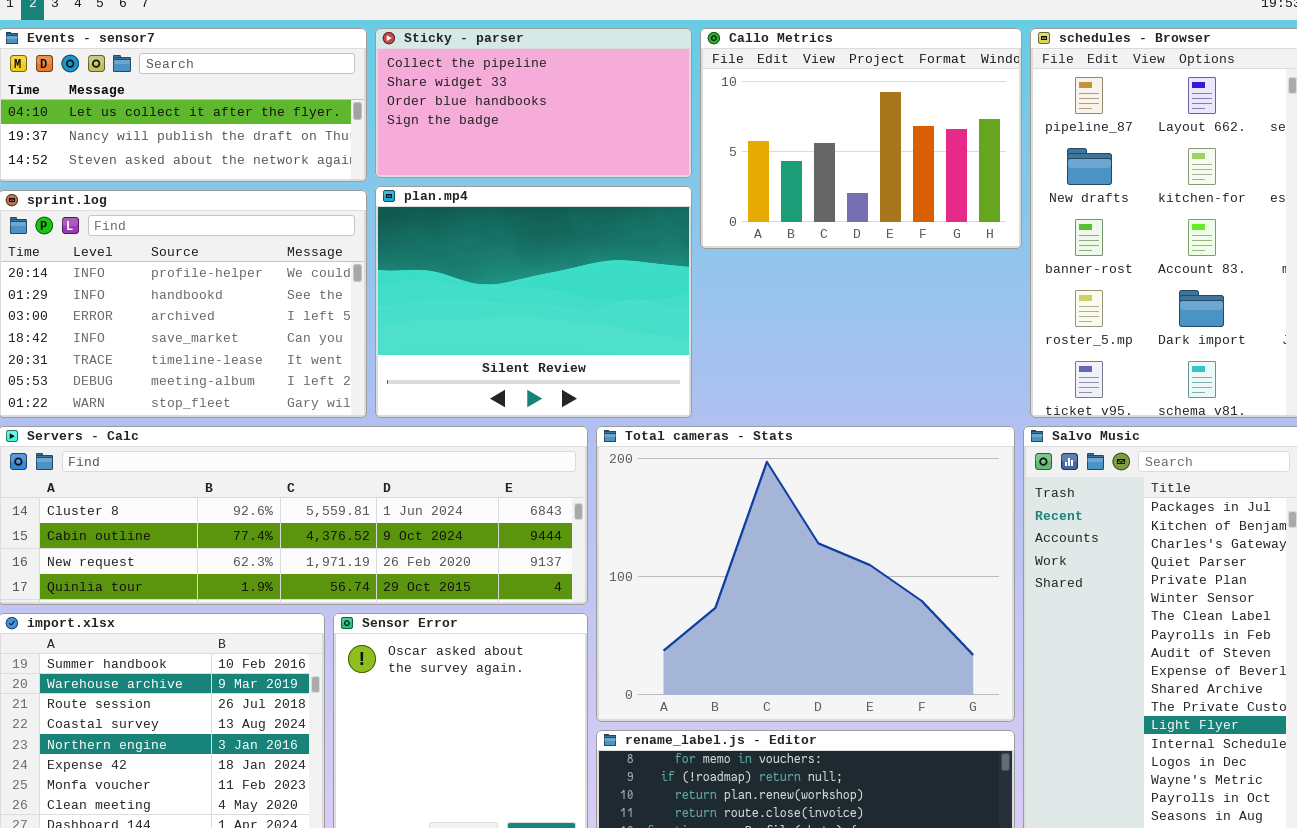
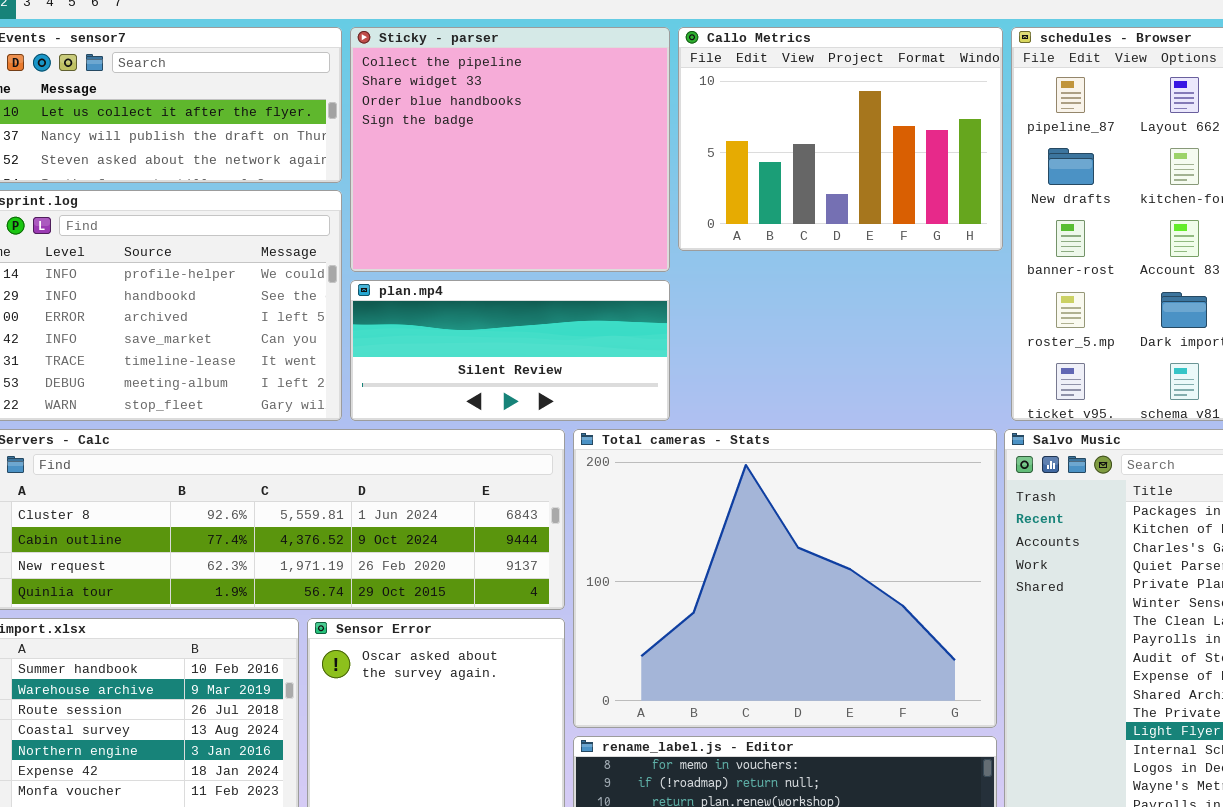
Sticky - parser: [375,28,692,178] -> [350,27,670,272], resized
plan.mp4: [375,186,692,418] -> [350,280,670,421], resized

